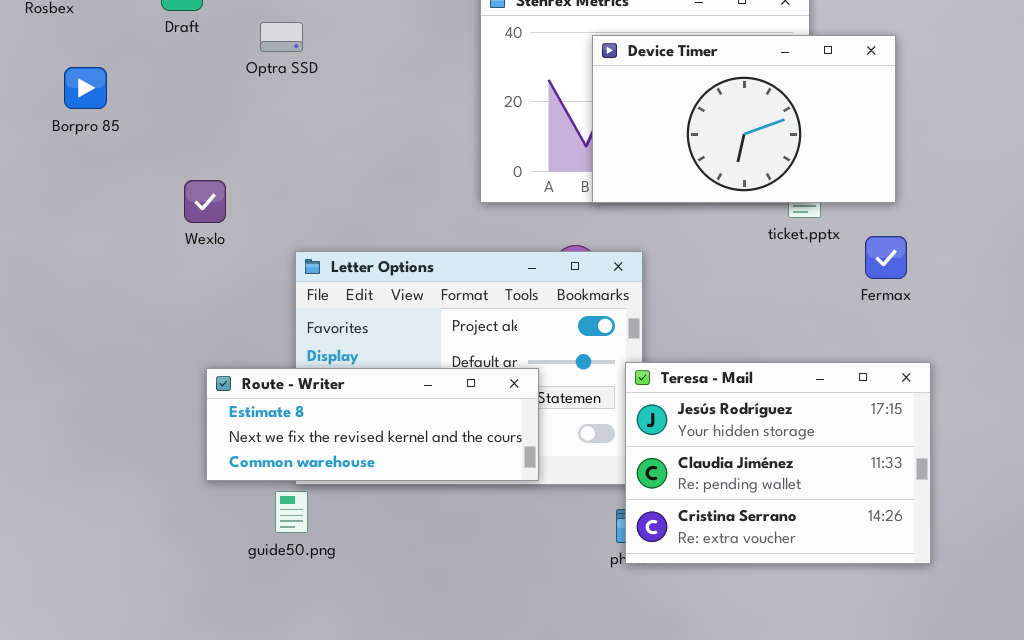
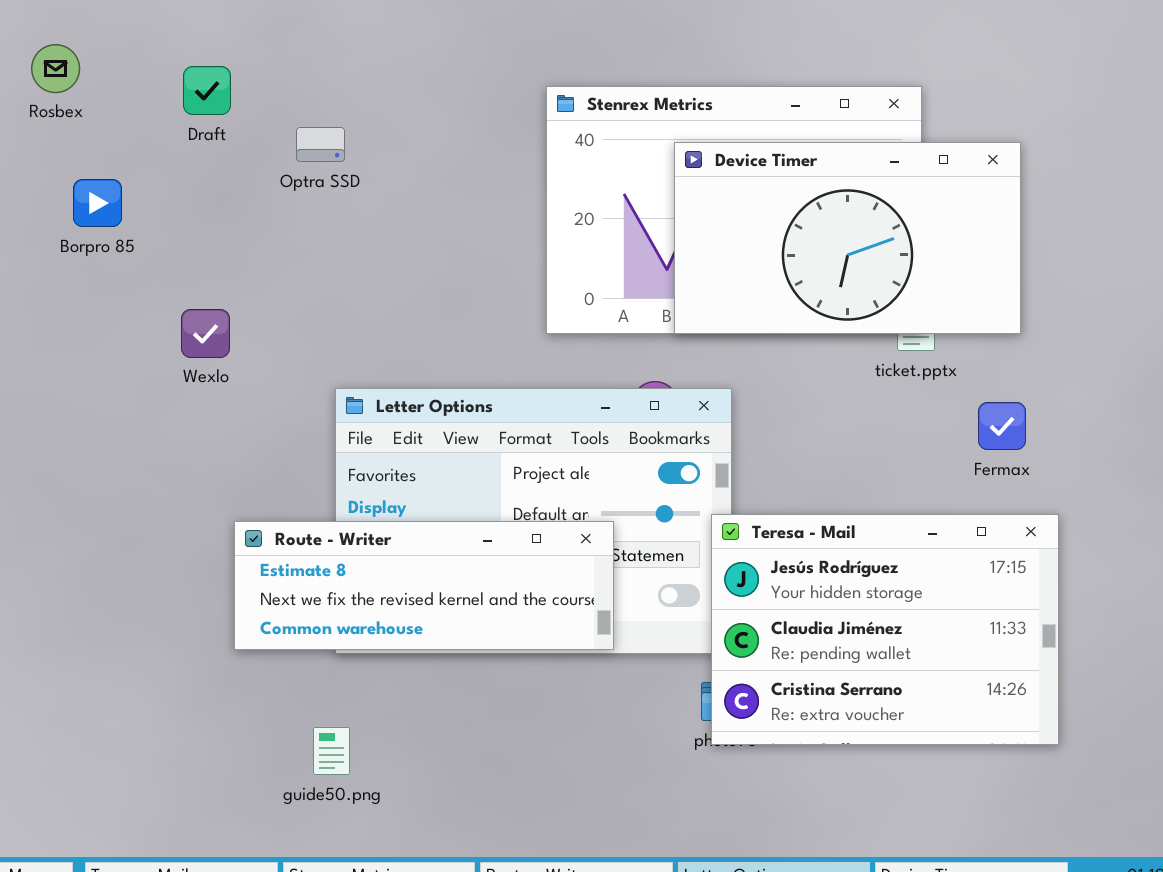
Wexlo: [184,180,226,223] -> [181,309,230,358], moved
Fermax: [865,236,907,279] -> [978,402,1026,450], moved
guide50.png: [275,491,308,533] -> [313,727,350,775], moved

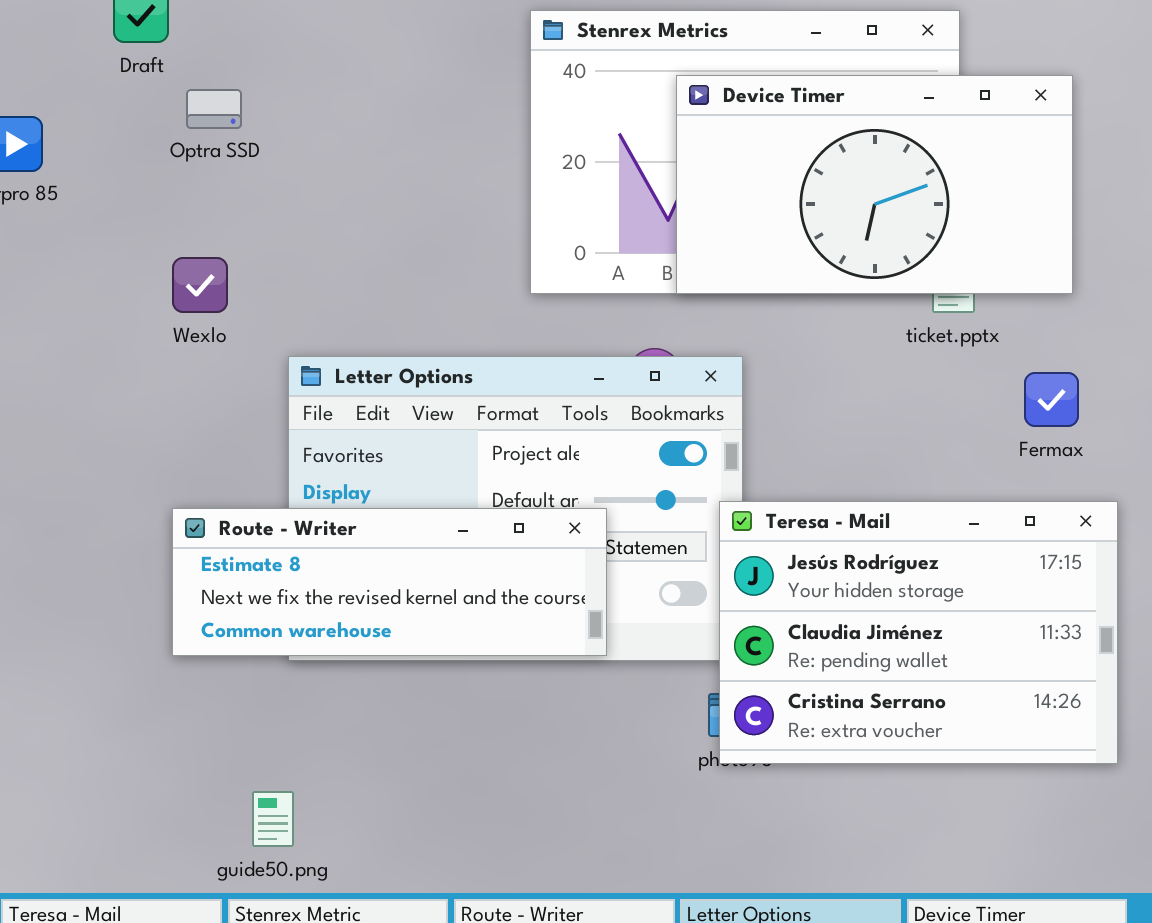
Optra SSD: [296,127,345,162] -> [186,89,242,129], moved
Wexlo: [181,309,230,358] -> [172,257,228,313], moved
guide50.png: [313,727,350,775] -> [252,791,294,847], moved

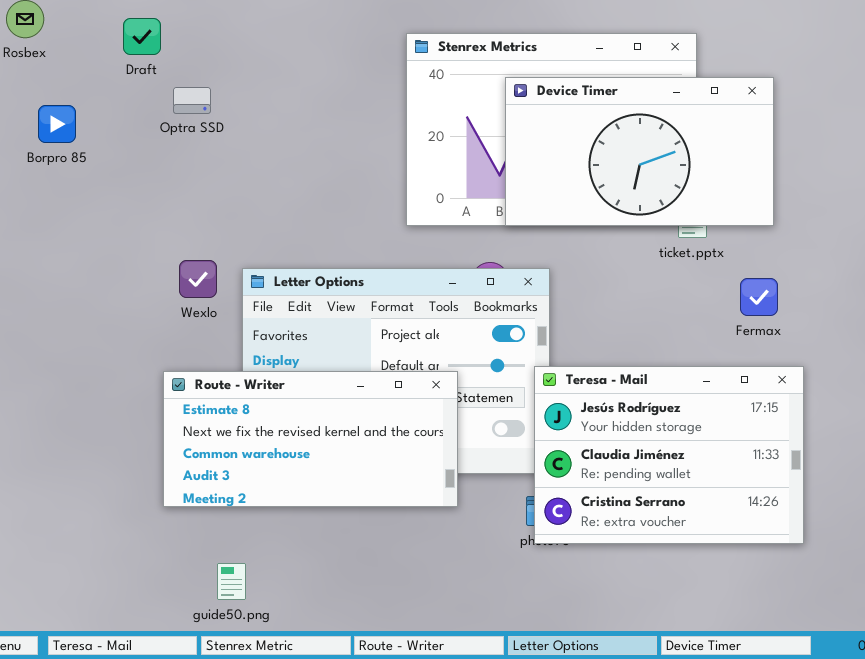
Wexlo: [172,257,228,313] -> [179,260,217,298], moved
Route - Writer: [172,508,607,656] -> [163,371,458,507], resized

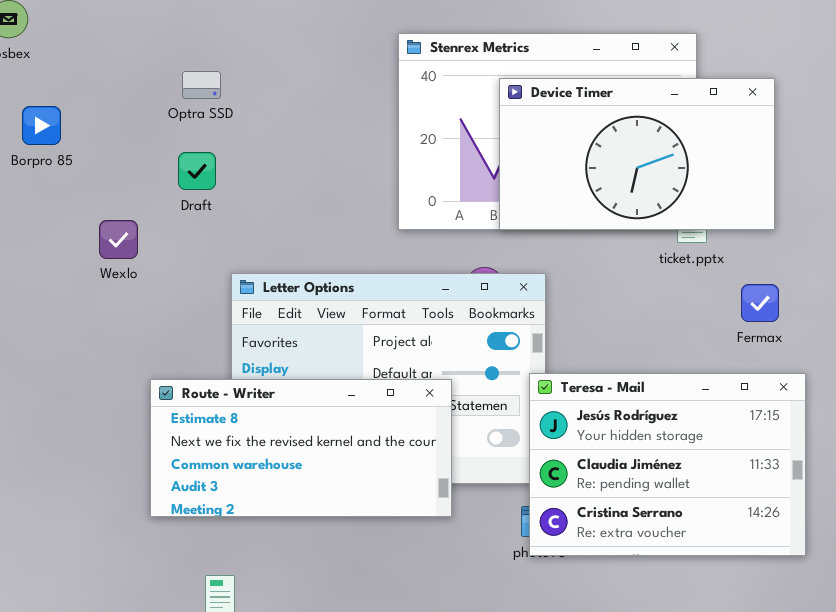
Draft: [123,18,161,55] -> [178,152,216,190], moved
Optra SSD: [173,87,211,114] -> [182,71,221,99], moved
Wexlo: [179,260,217,298] -> [99,220,138,259], moved

